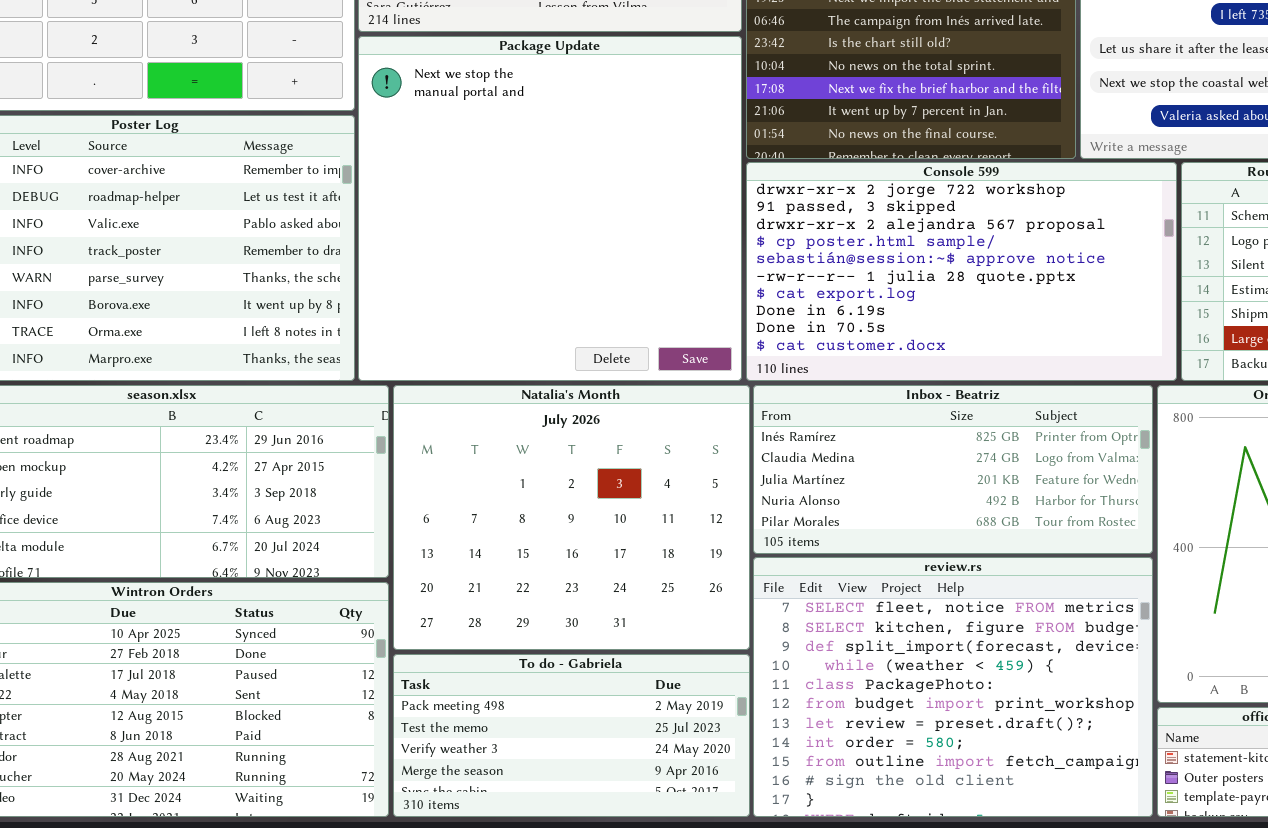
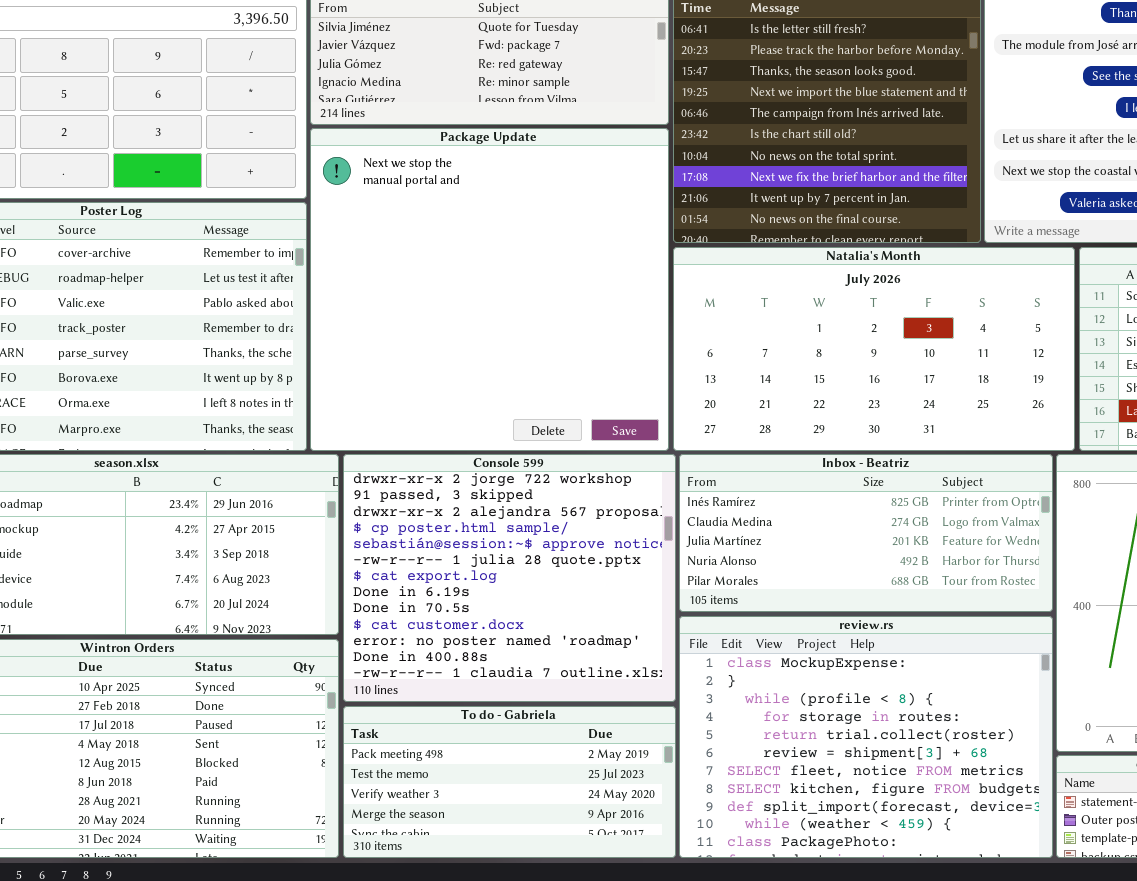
Console 599: [746,162,1177,381] -> [343,454,676,702], moved, resized
Natalia's Month: [393,385,750,650] -> [673,247,1075,451], moved, resized
review.rs: [753,557,1153,817] -> [679,616,1053,858], scrolled up 6 rows

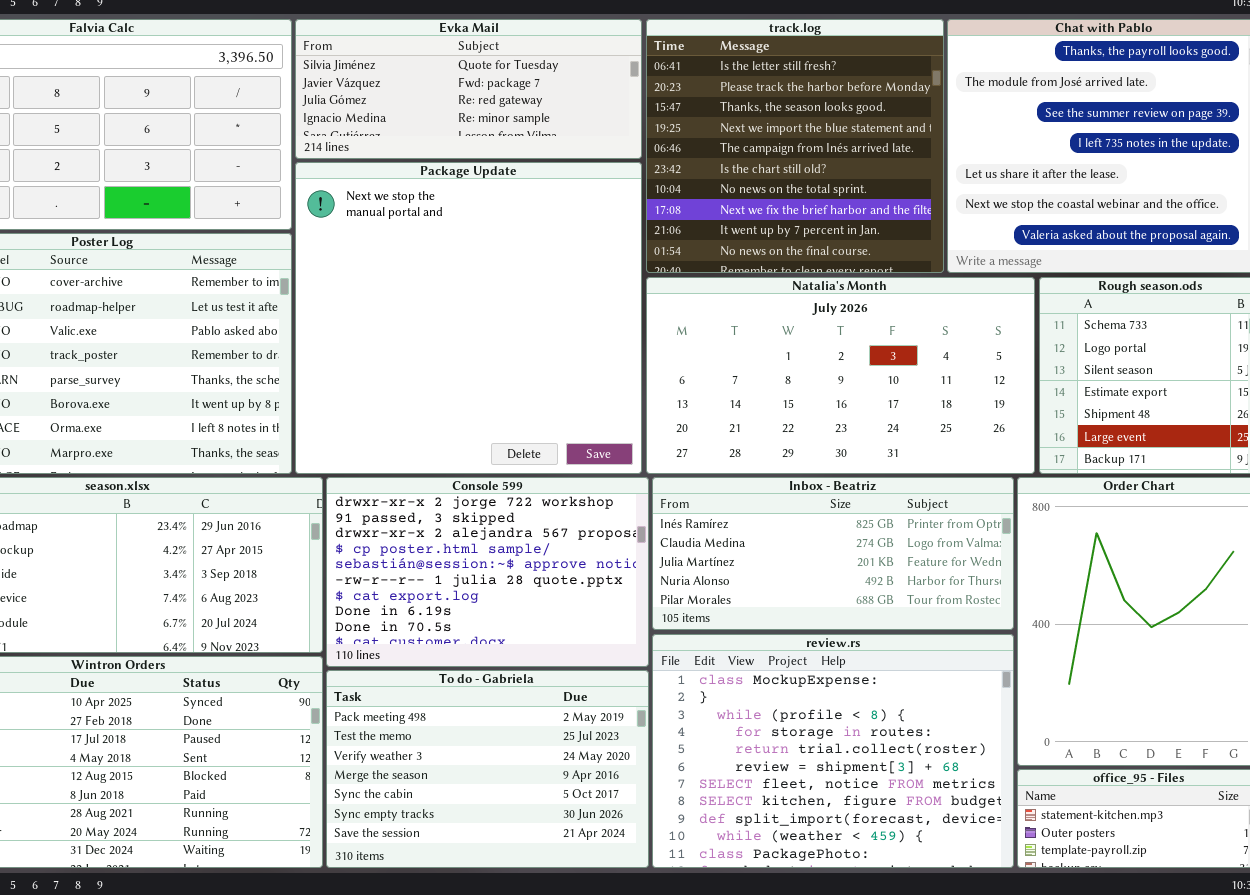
Console 599: [343,454,676,702] -> [326,477,649,667], resized
To do - Gabriela: [343,706,676,858] -> [326,670,649,868], resized

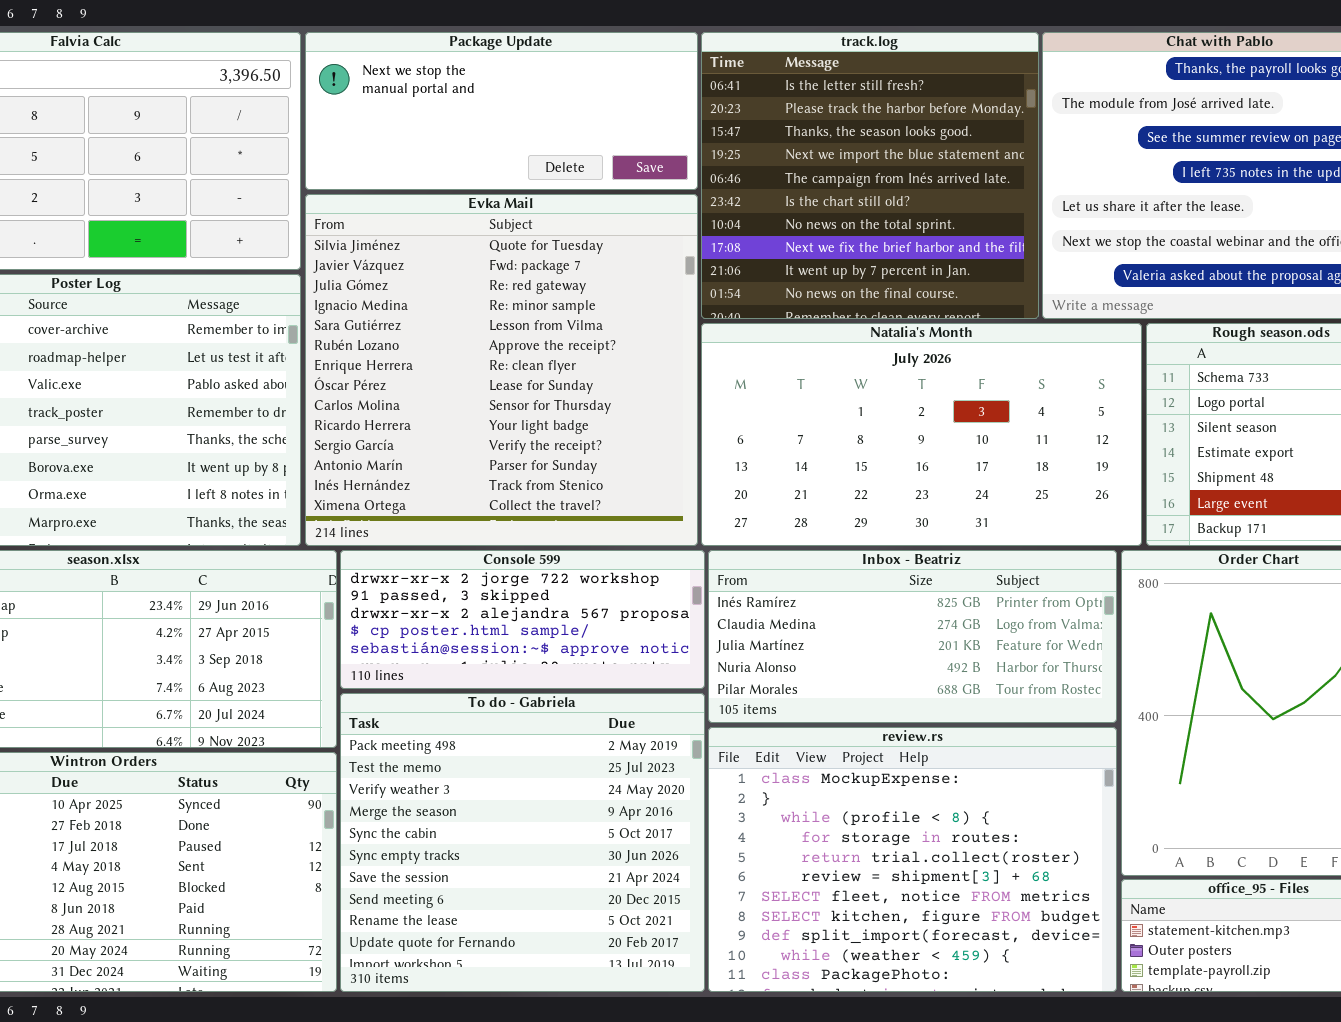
Evka Mail: [295,19,642,159] -> [305,194,698,546], moved, resized
Package Update: [295,162,642,474] -> [305,32,698,190], moved, resized
Console 599: [326,477,649,667] -> [340,550,705,689], resized
To do - Gabriela: [326,670,649,868] -> [340,693,705,992], resized

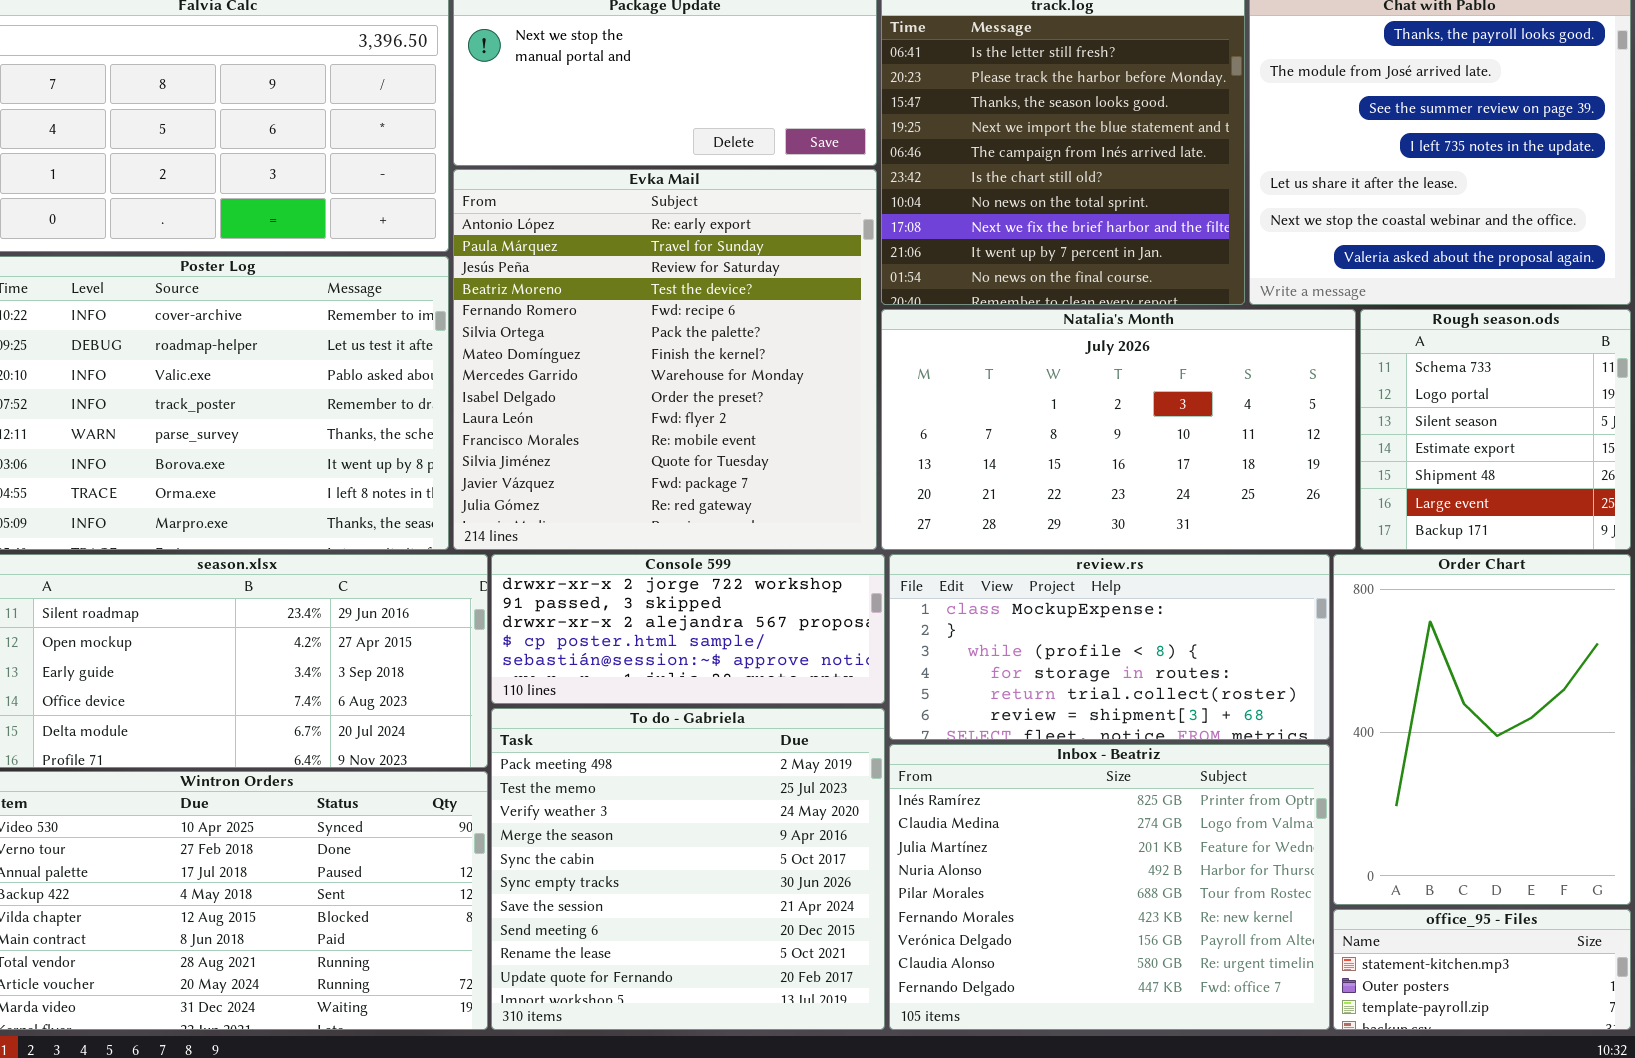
Evka Mail: [305,194,698,546] -> [453,169,877,550], scrolled up 11 rows
Inbox - Beatriz: [708,550,1117,723] -> [889,744,1330,1030], moved, resized
review.rs: [708,727,1117,992] -> [889,554,1330,740], moved, resized

